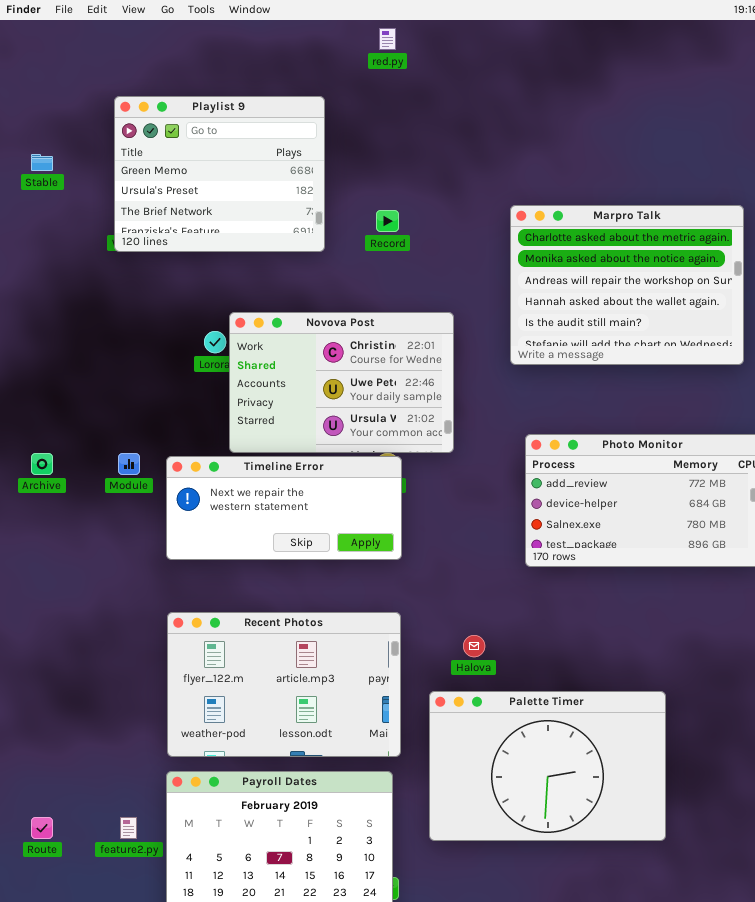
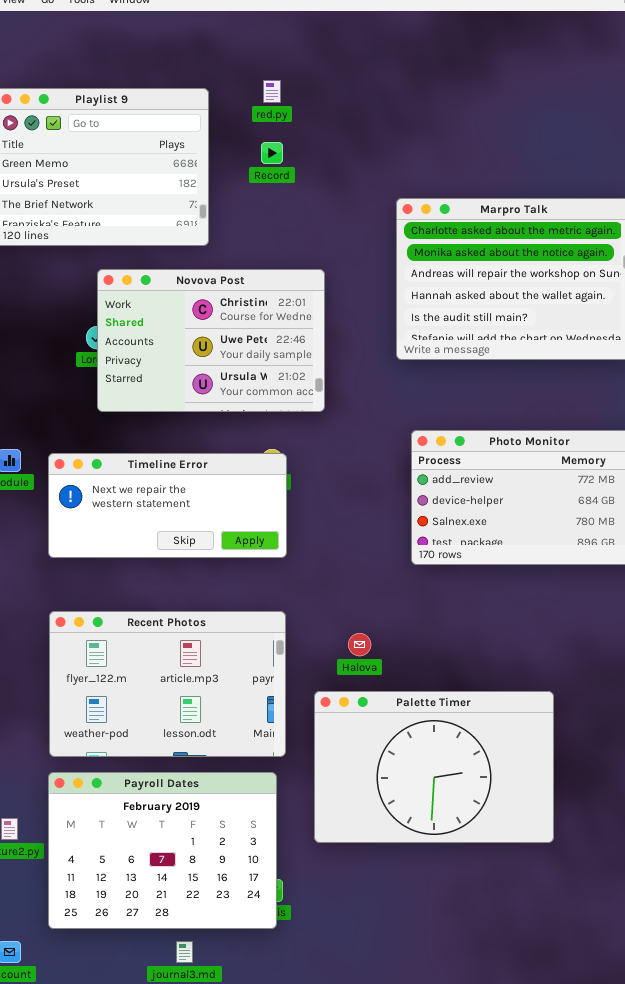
red.py: [379,28,396,50] -> [263,80,281,103], moved
Record: [376,210,399,232] -> [261,142,283,164], moved
Novova Post: [229,312,454,453] -> [97,269,325,412], moved

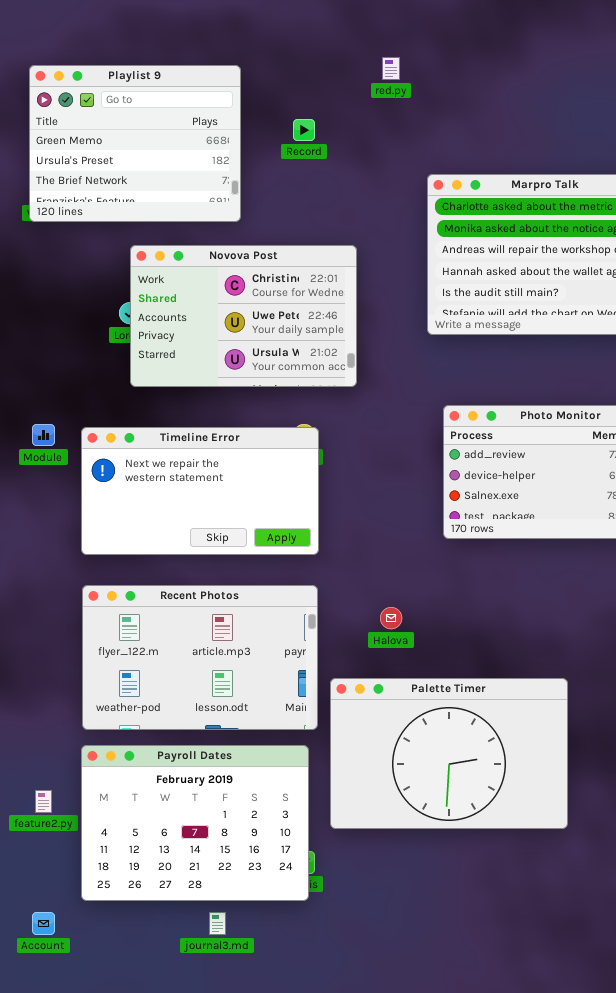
red.py: [263,80,281,103] -> [382,57,400,80], moved
Timeline Error: [48,453,287,558] -> [81,427,319,555], resized
Palette Timer: [314,691,554,843] -> [330,678,568,829], moved

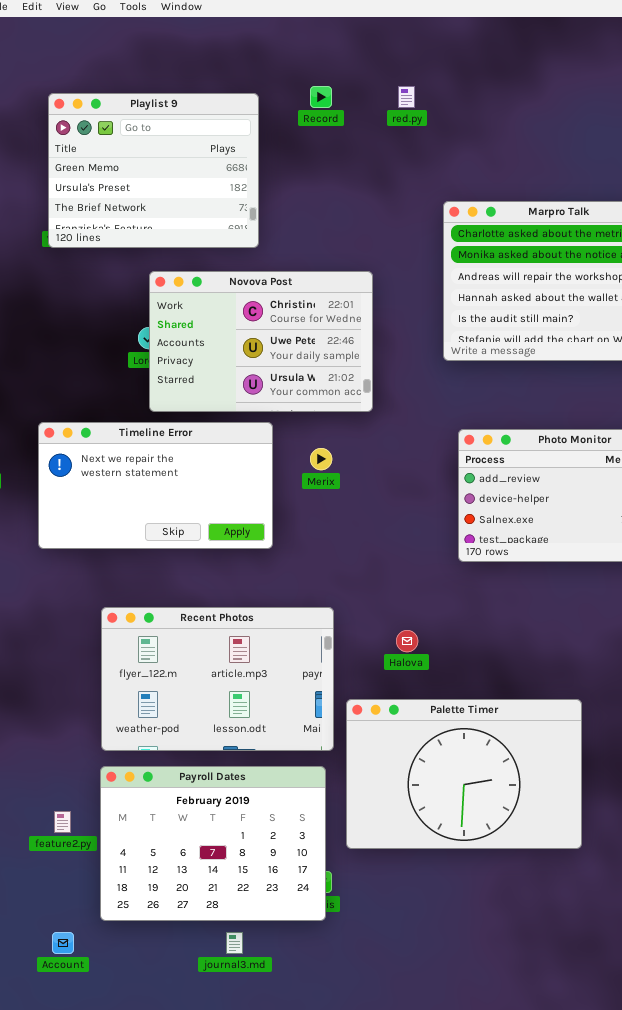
Record: [293,119,315,141] -> [310,86,332,108], moved
Timeline Error: [81,427,319,555] -> [38,422,273,549], moved

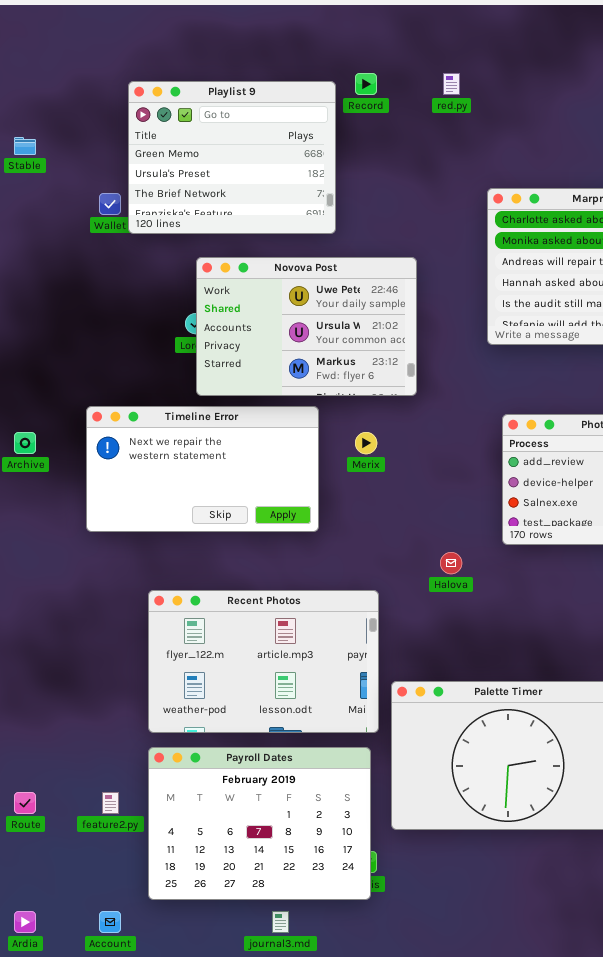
Playlist 9: [48,93,259,248] -> [128,81,336,234], moved
Novova Post: [149,271,373,412] -> [196,257,417,396], scrolled down 1 row
Halova: [396,630,418,652] -> [440,552,462,574], moved

